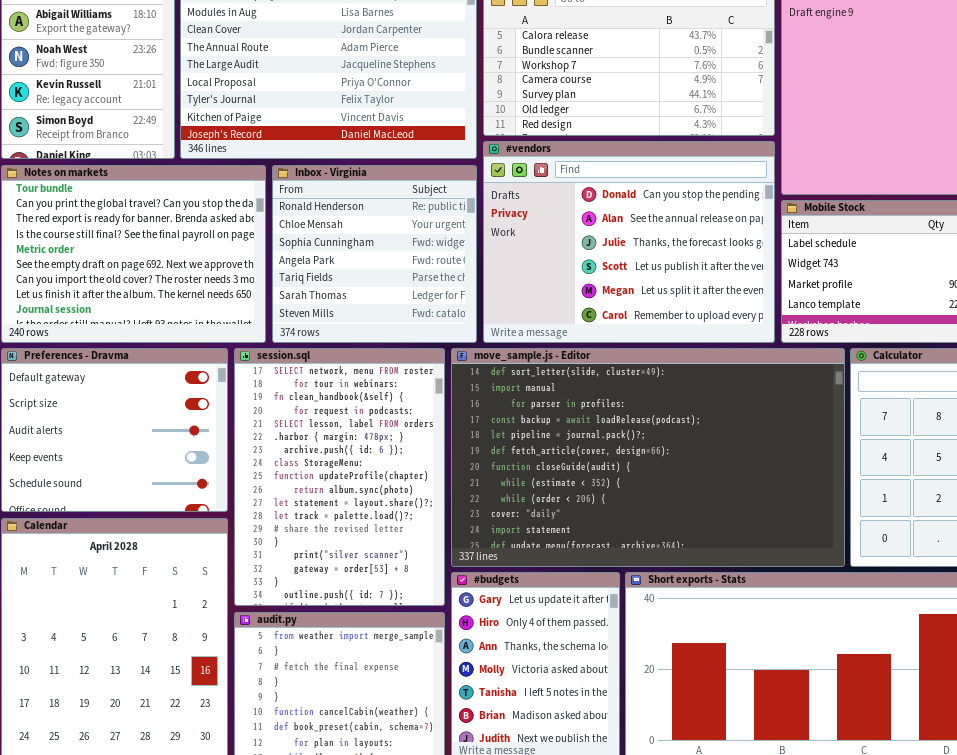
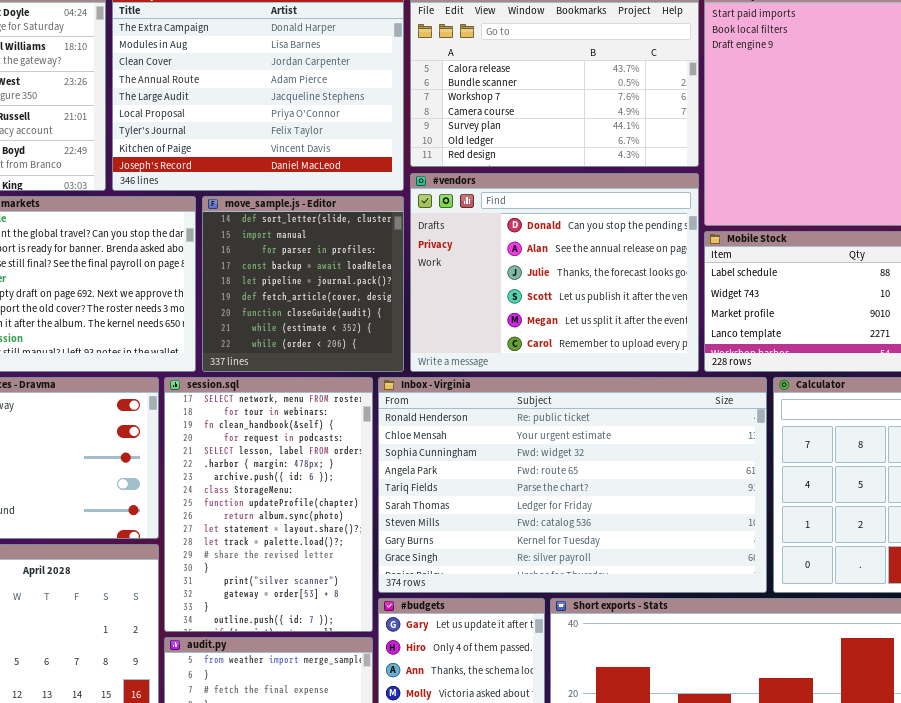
Inbox - Virginia: [272,165,477,343] -> [378,377,767,593], moved, resized
move_sample.js - Editor: [451,348,845,567] -> [202,196,404,372], moved, resized

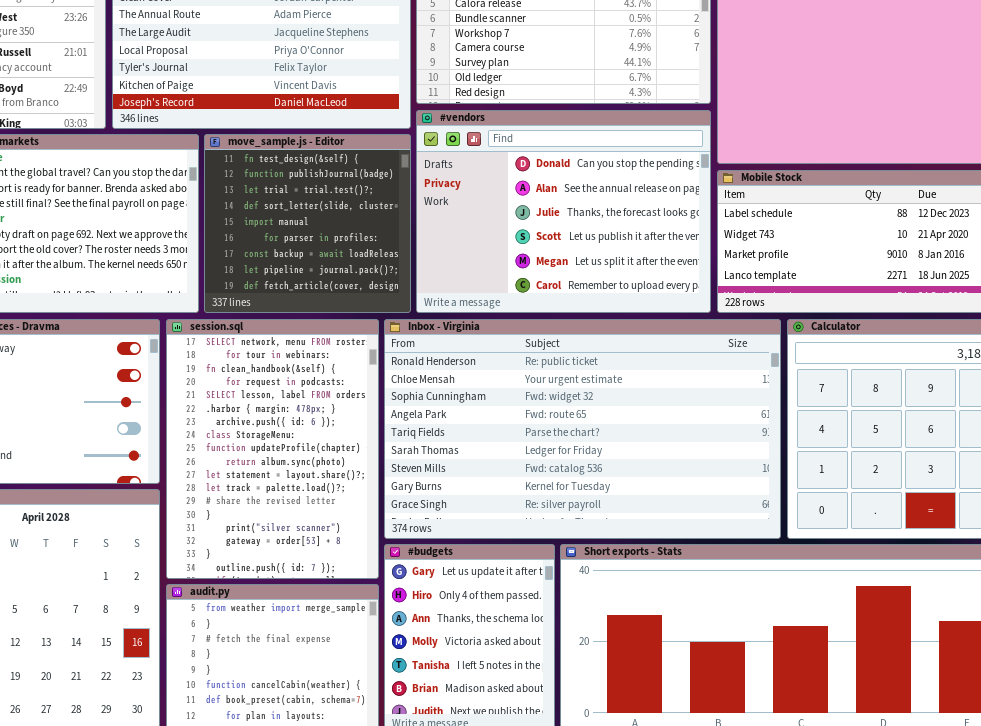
move_sample.js - Editor: [202,196,404,372] -> [204,134,411,313], scrolled up 3 rows

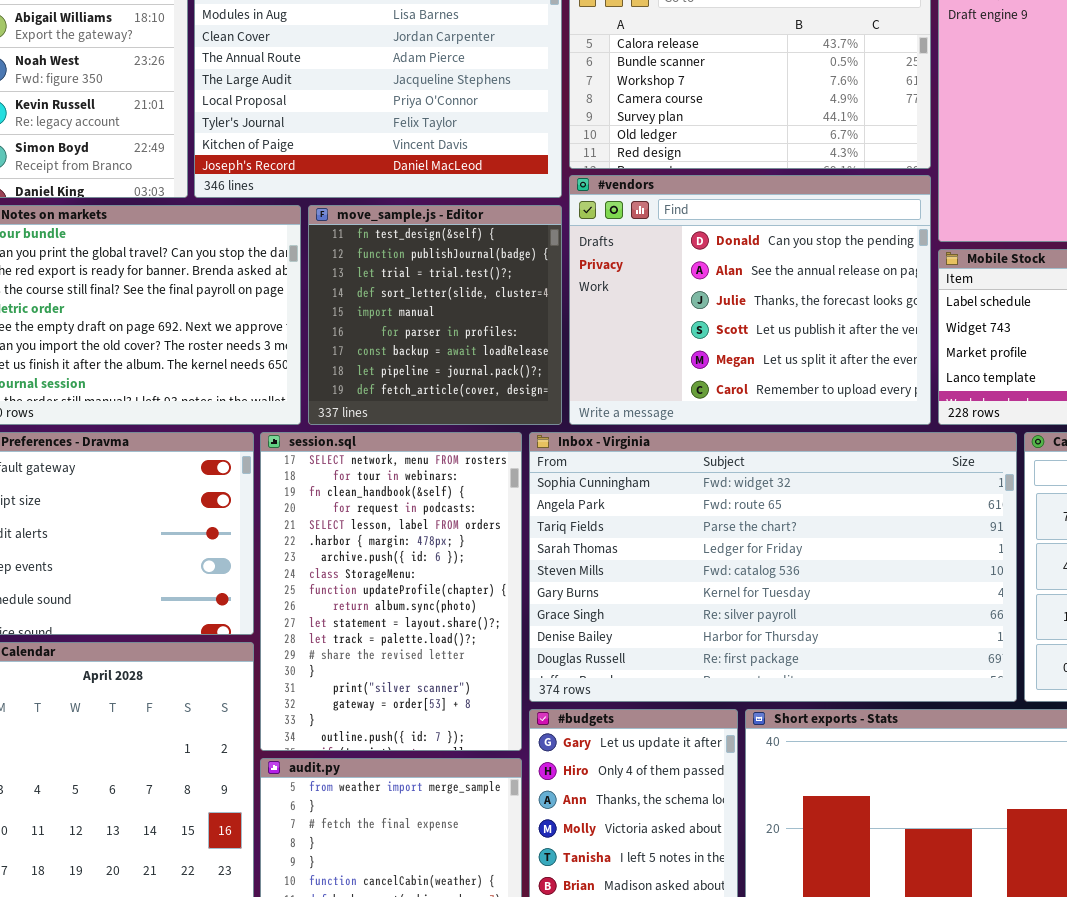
Inbox - Virginia: [384,319,781,539] -> [529,432,1017,702], scrolled down 2 rows

